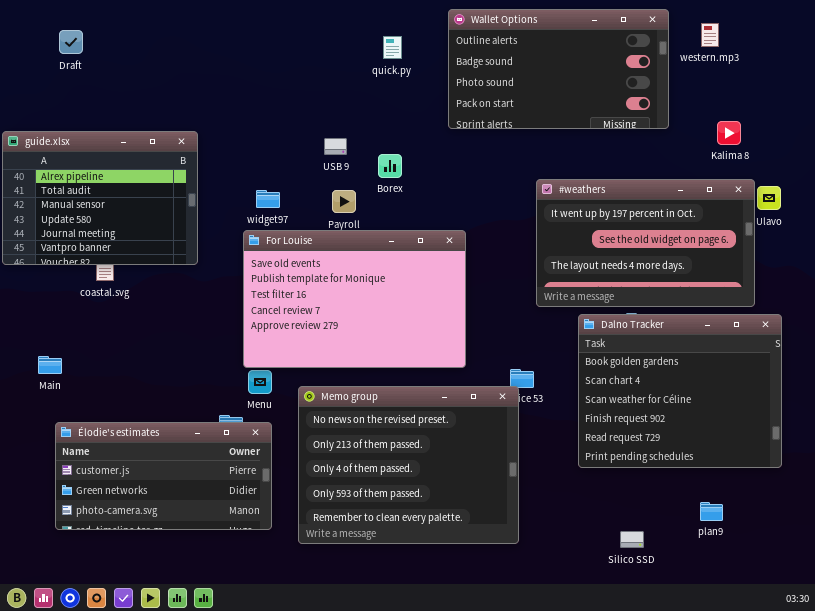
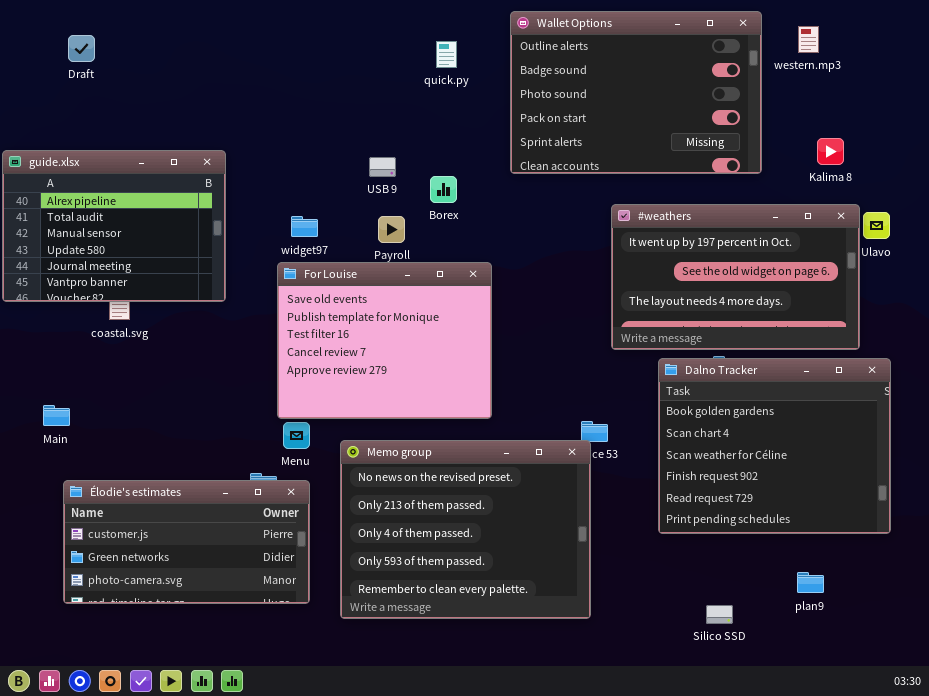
Wallet Options: [448,9,669,129] -> [510,11,762,174], resized
For Louise: [243,230,466,368] -> [277,262,492,419], resized

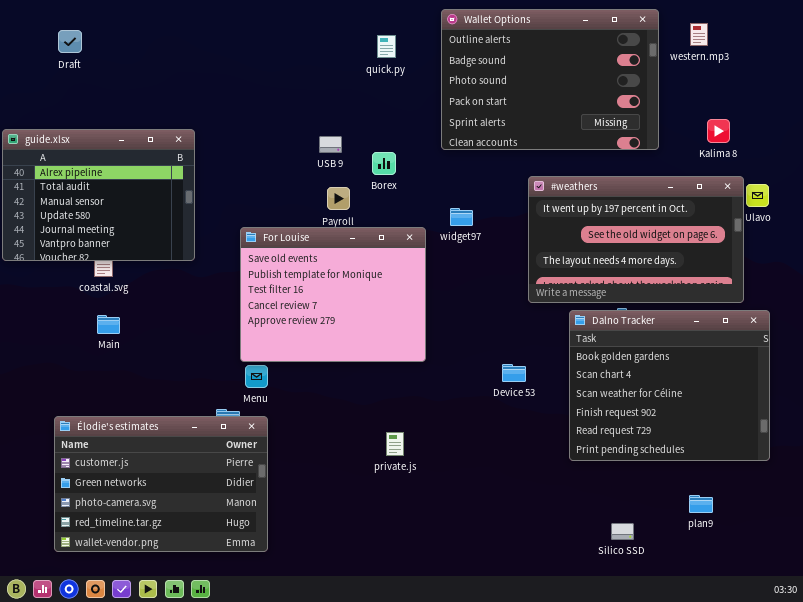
widget97: [291,216,318,237] -> [450,208,473,226], moved
Main: [43,405,70,426] -> [97,315,120,334], moved
Memo group: [340,440,591,619] -> none, closed
Élodie's estimates: [63,480,310,604] -> [54,416,268,552], resized

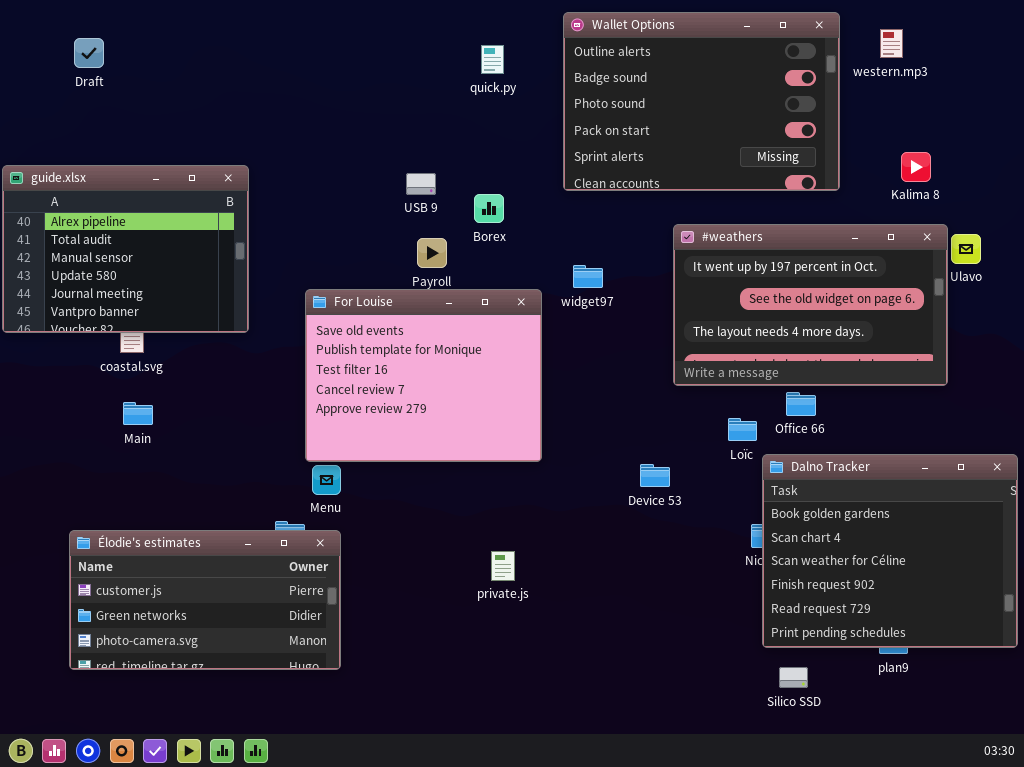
Dalno Tracker: [569,310,770,461] -> [762,454,1018,648], moved
Élodie's estimates: [54,416,268,552] -> [69,530,341,670], resized

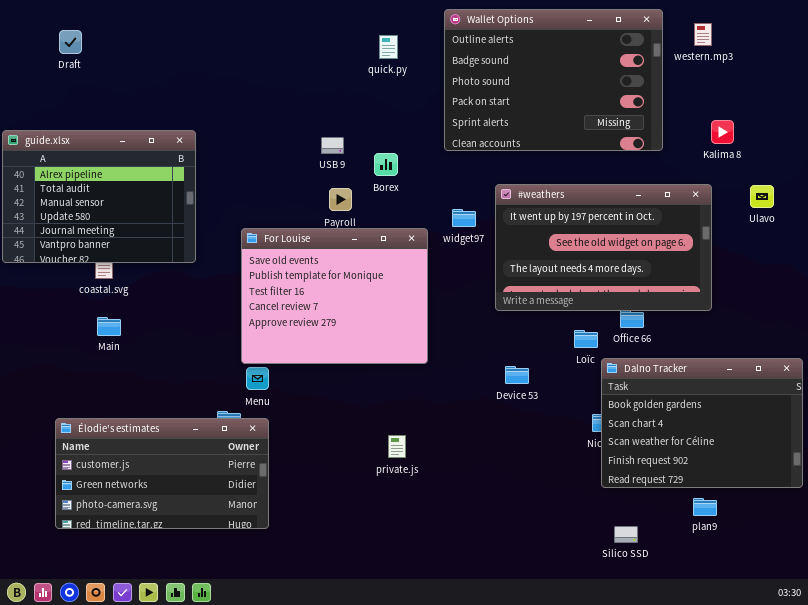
#weathers: [673,224,948,386] -> [495,184,712,311], moved
Dalno Tracker: [762,454,1018,648] -> [601,358,803,488], resized

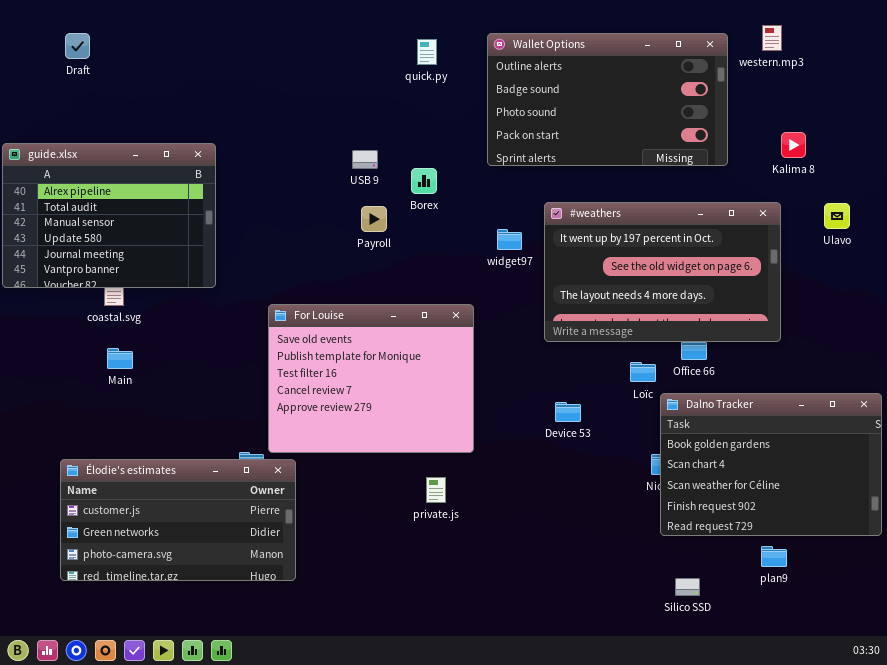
Wallet Options: [444,9,663,151] -> [487,33,728,166], resized
For Louise: [241,228,428,364] -> [268,304,474,453], moved

